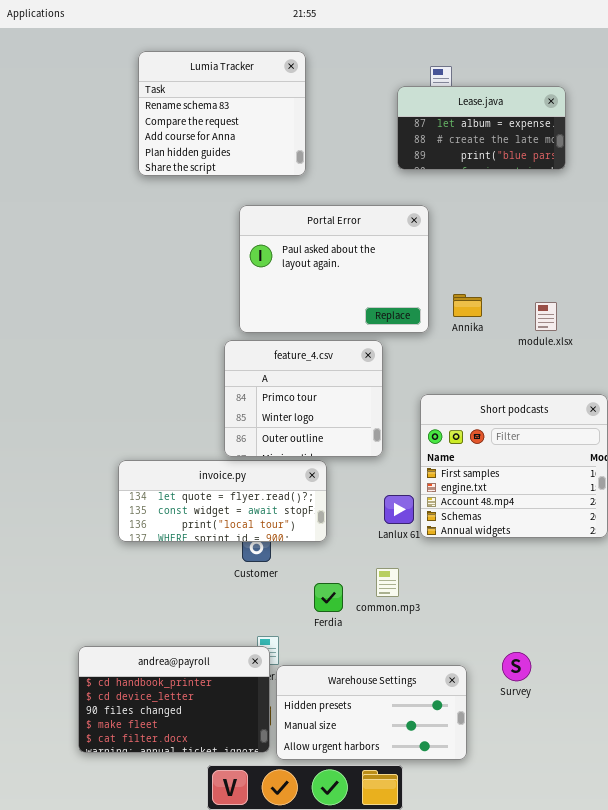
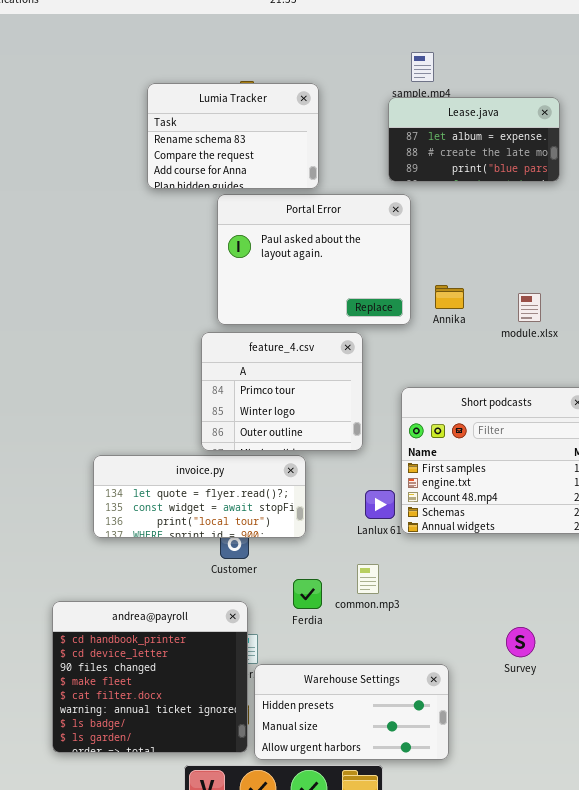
Lumia Tracker: [138,51,306,176] -> [147,83,319,189], moved, resized
Lease.java: [397,86,566,170] -> [388,97,560,182], moved
andrea@payroll: [78,646,270,753] -> [52,601,248,753], resized
Survey: [502,652,531,681] -> [506,627,535,657], moved

